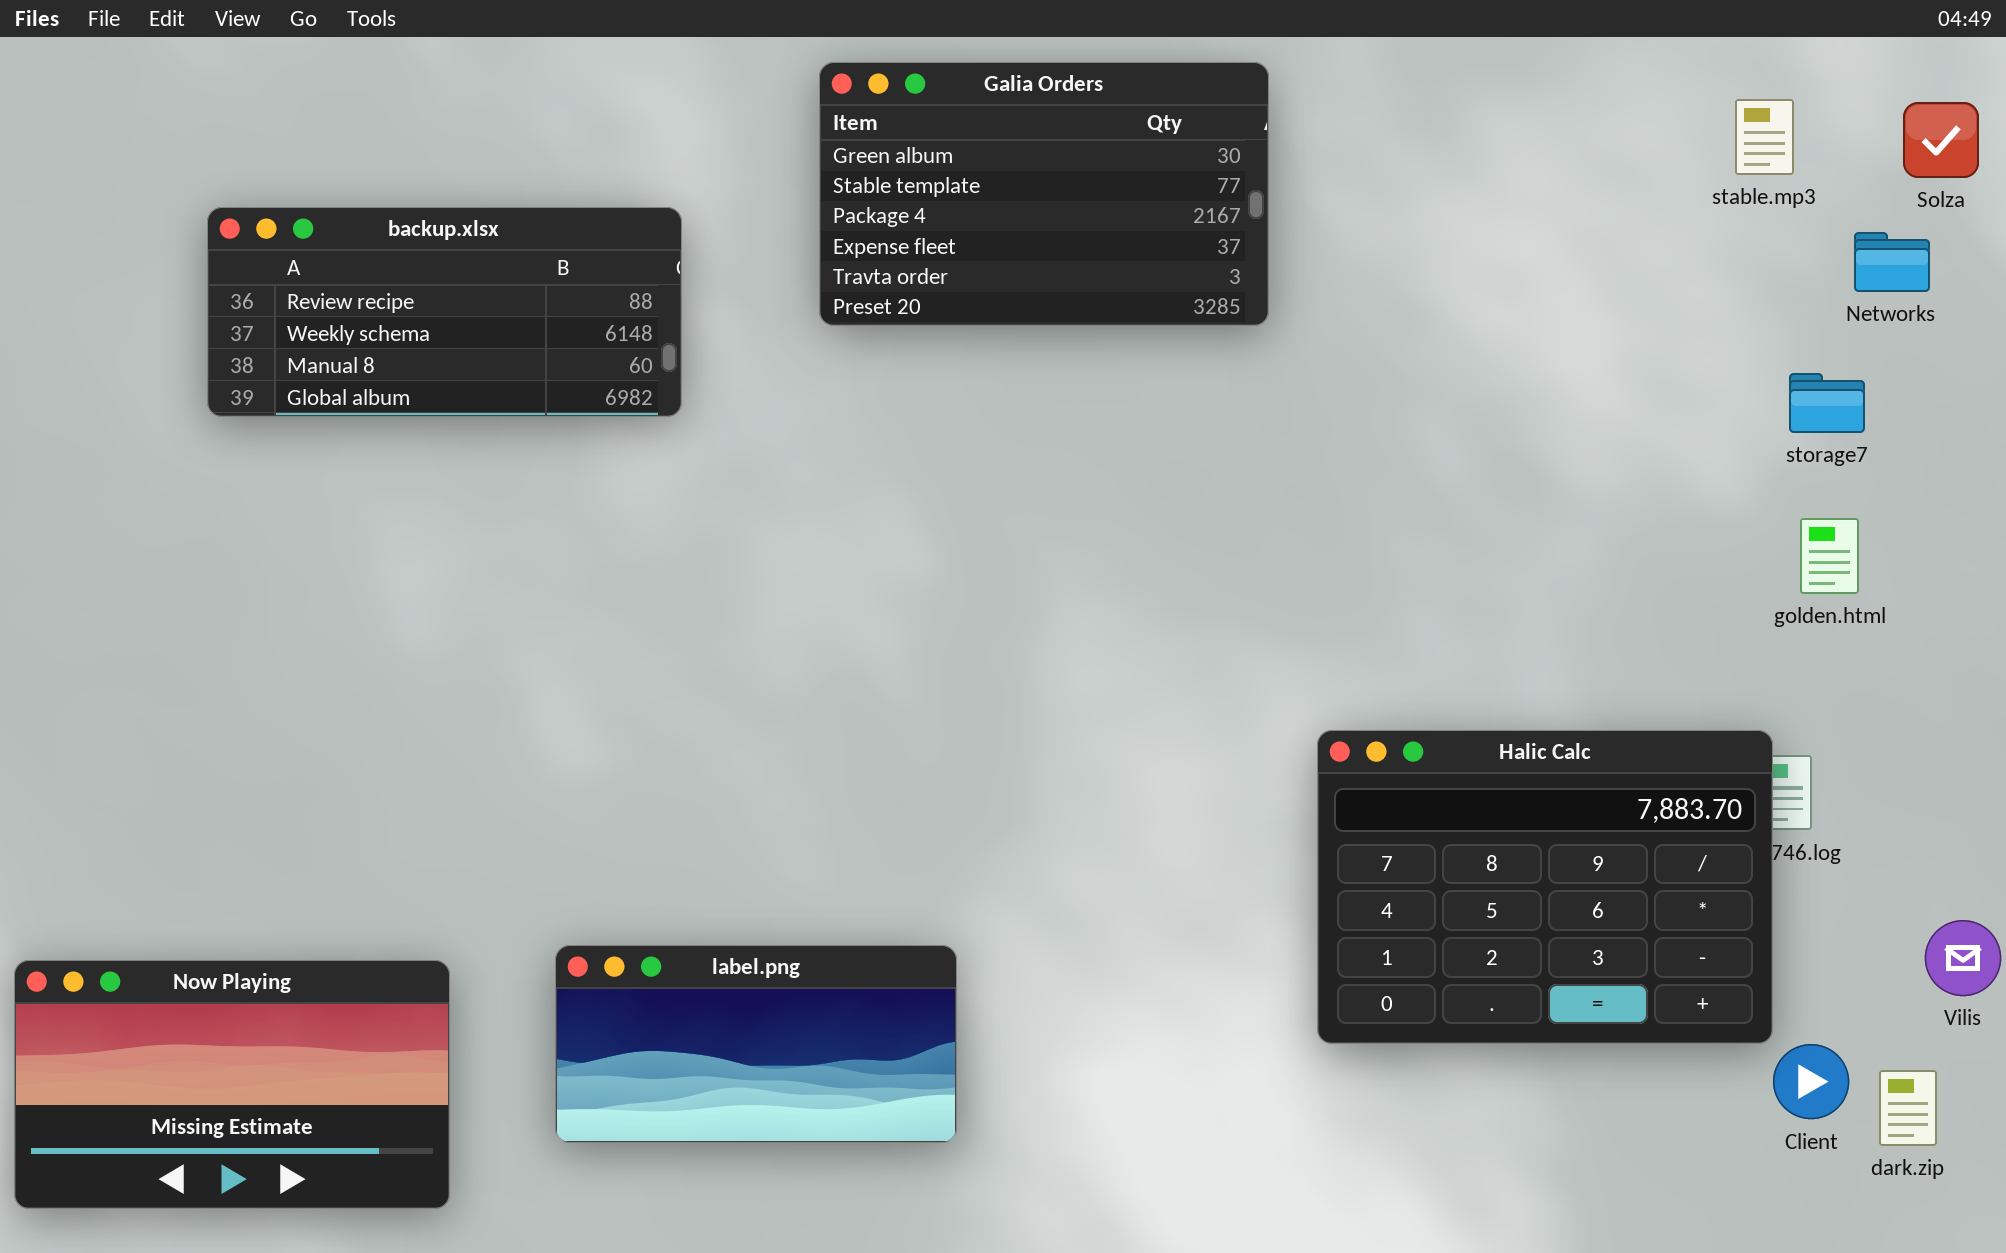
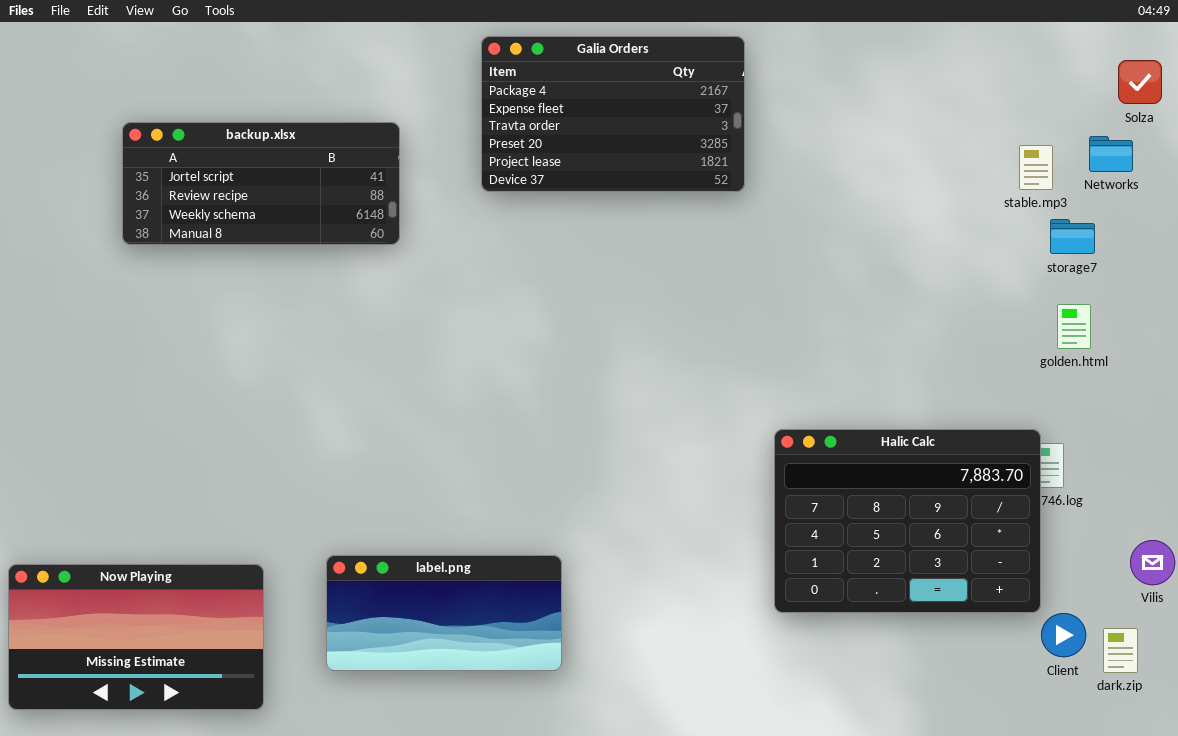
Galia Orders: [819,62,1269,326] -> [481,36,745,192], scrolled down 2 rows
stable.mp3: [1735,99,1794,175] -> [1019,145,1053,190], moved
backup.xlsx: [207,207,682,417] -> [122,122,400,245], scrolled up 1 row

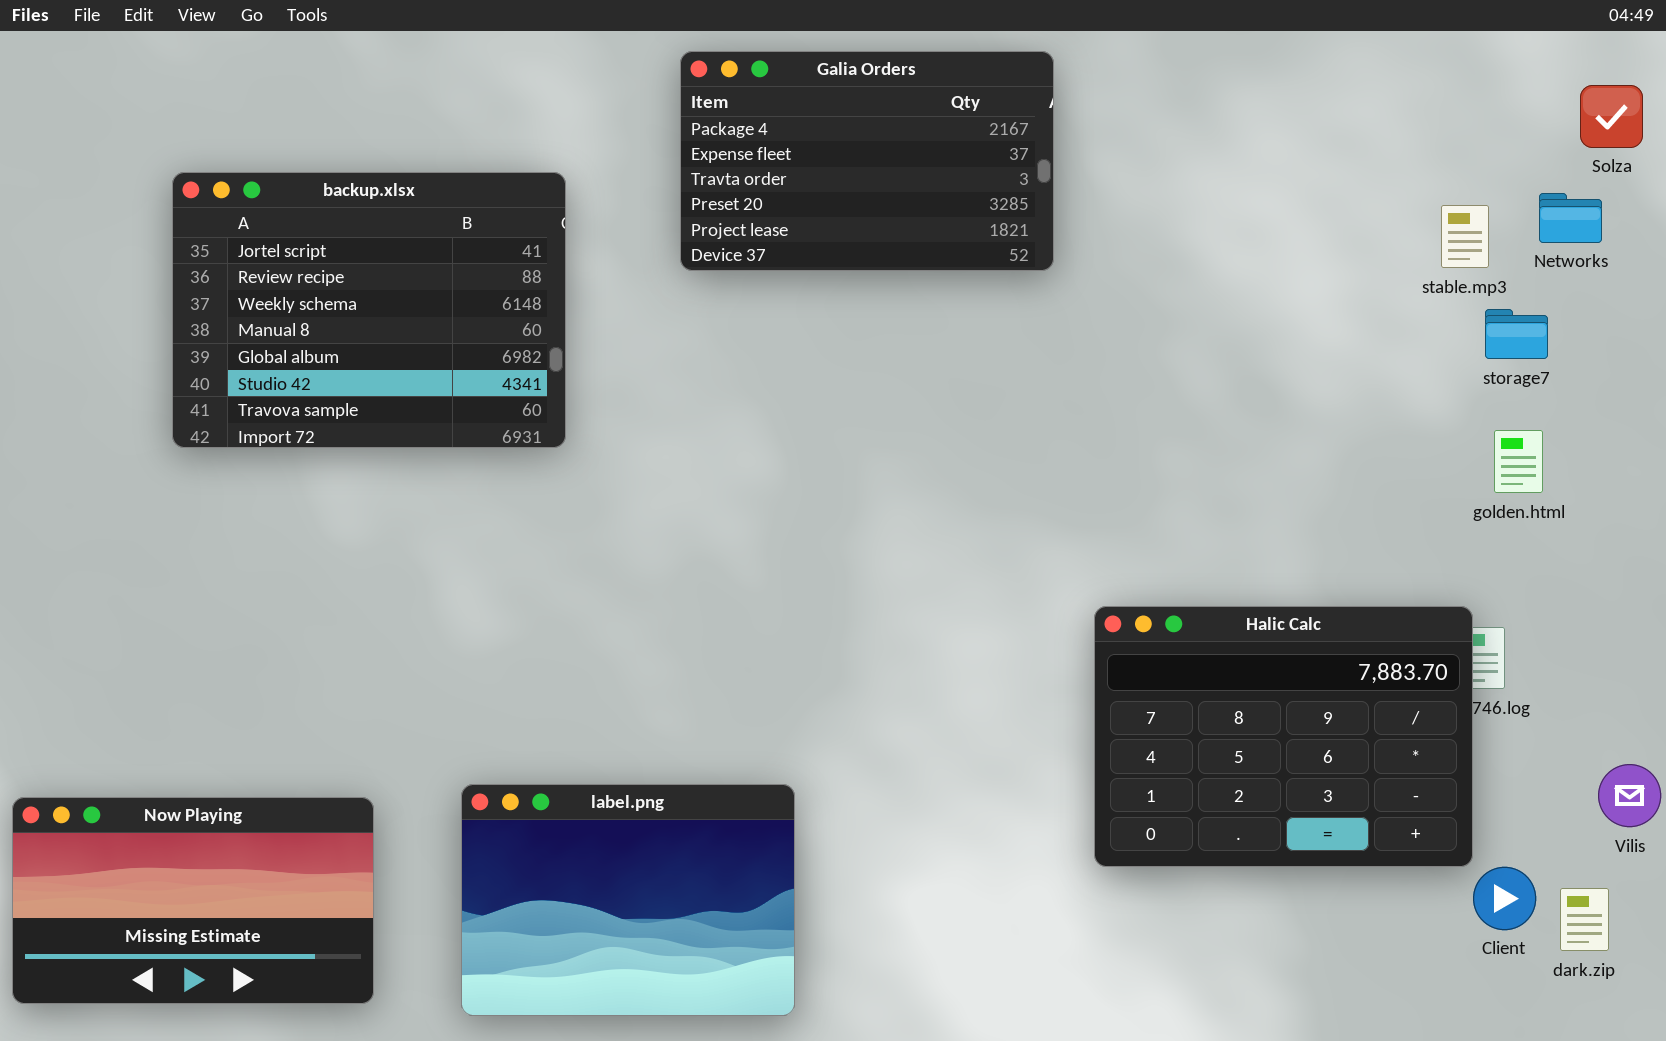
backup.xlsx: [122,122,400,245] -> [172,172,566,448], resized
label.png: [326,555,562,671] -> [461,784,795,1016], resized

